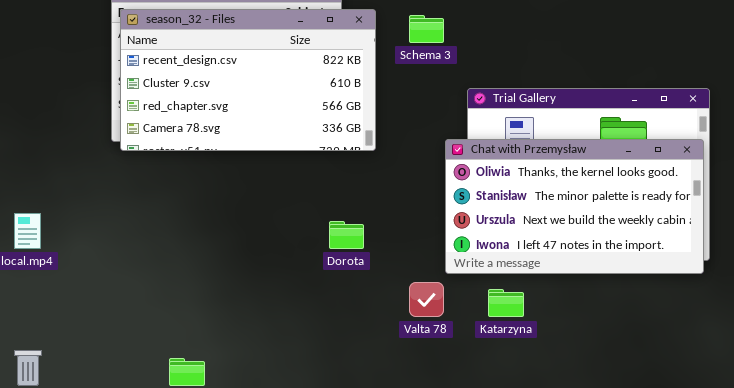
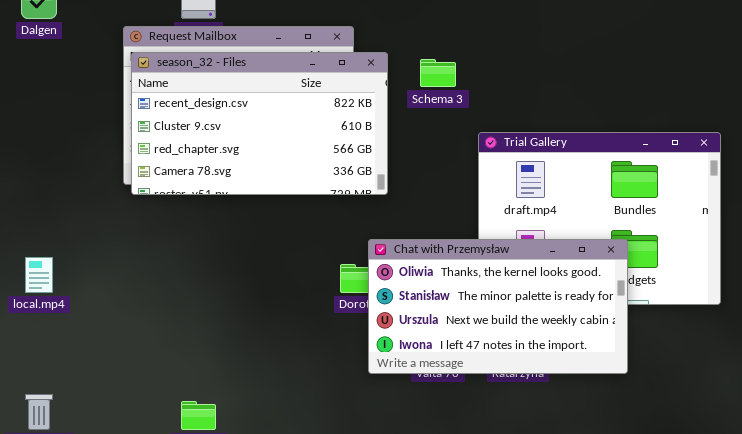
Chat with Przemysław: [445,139,704,274] -> [368,239,628,374], moved

